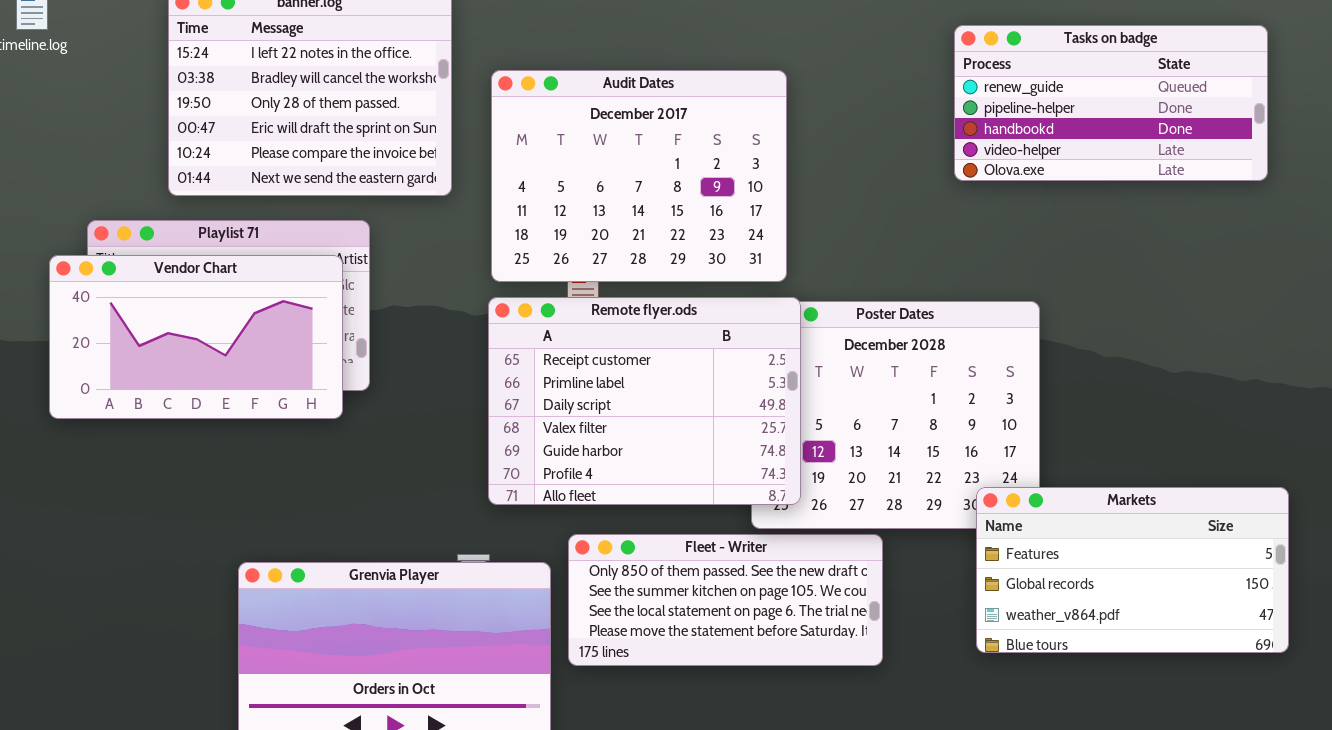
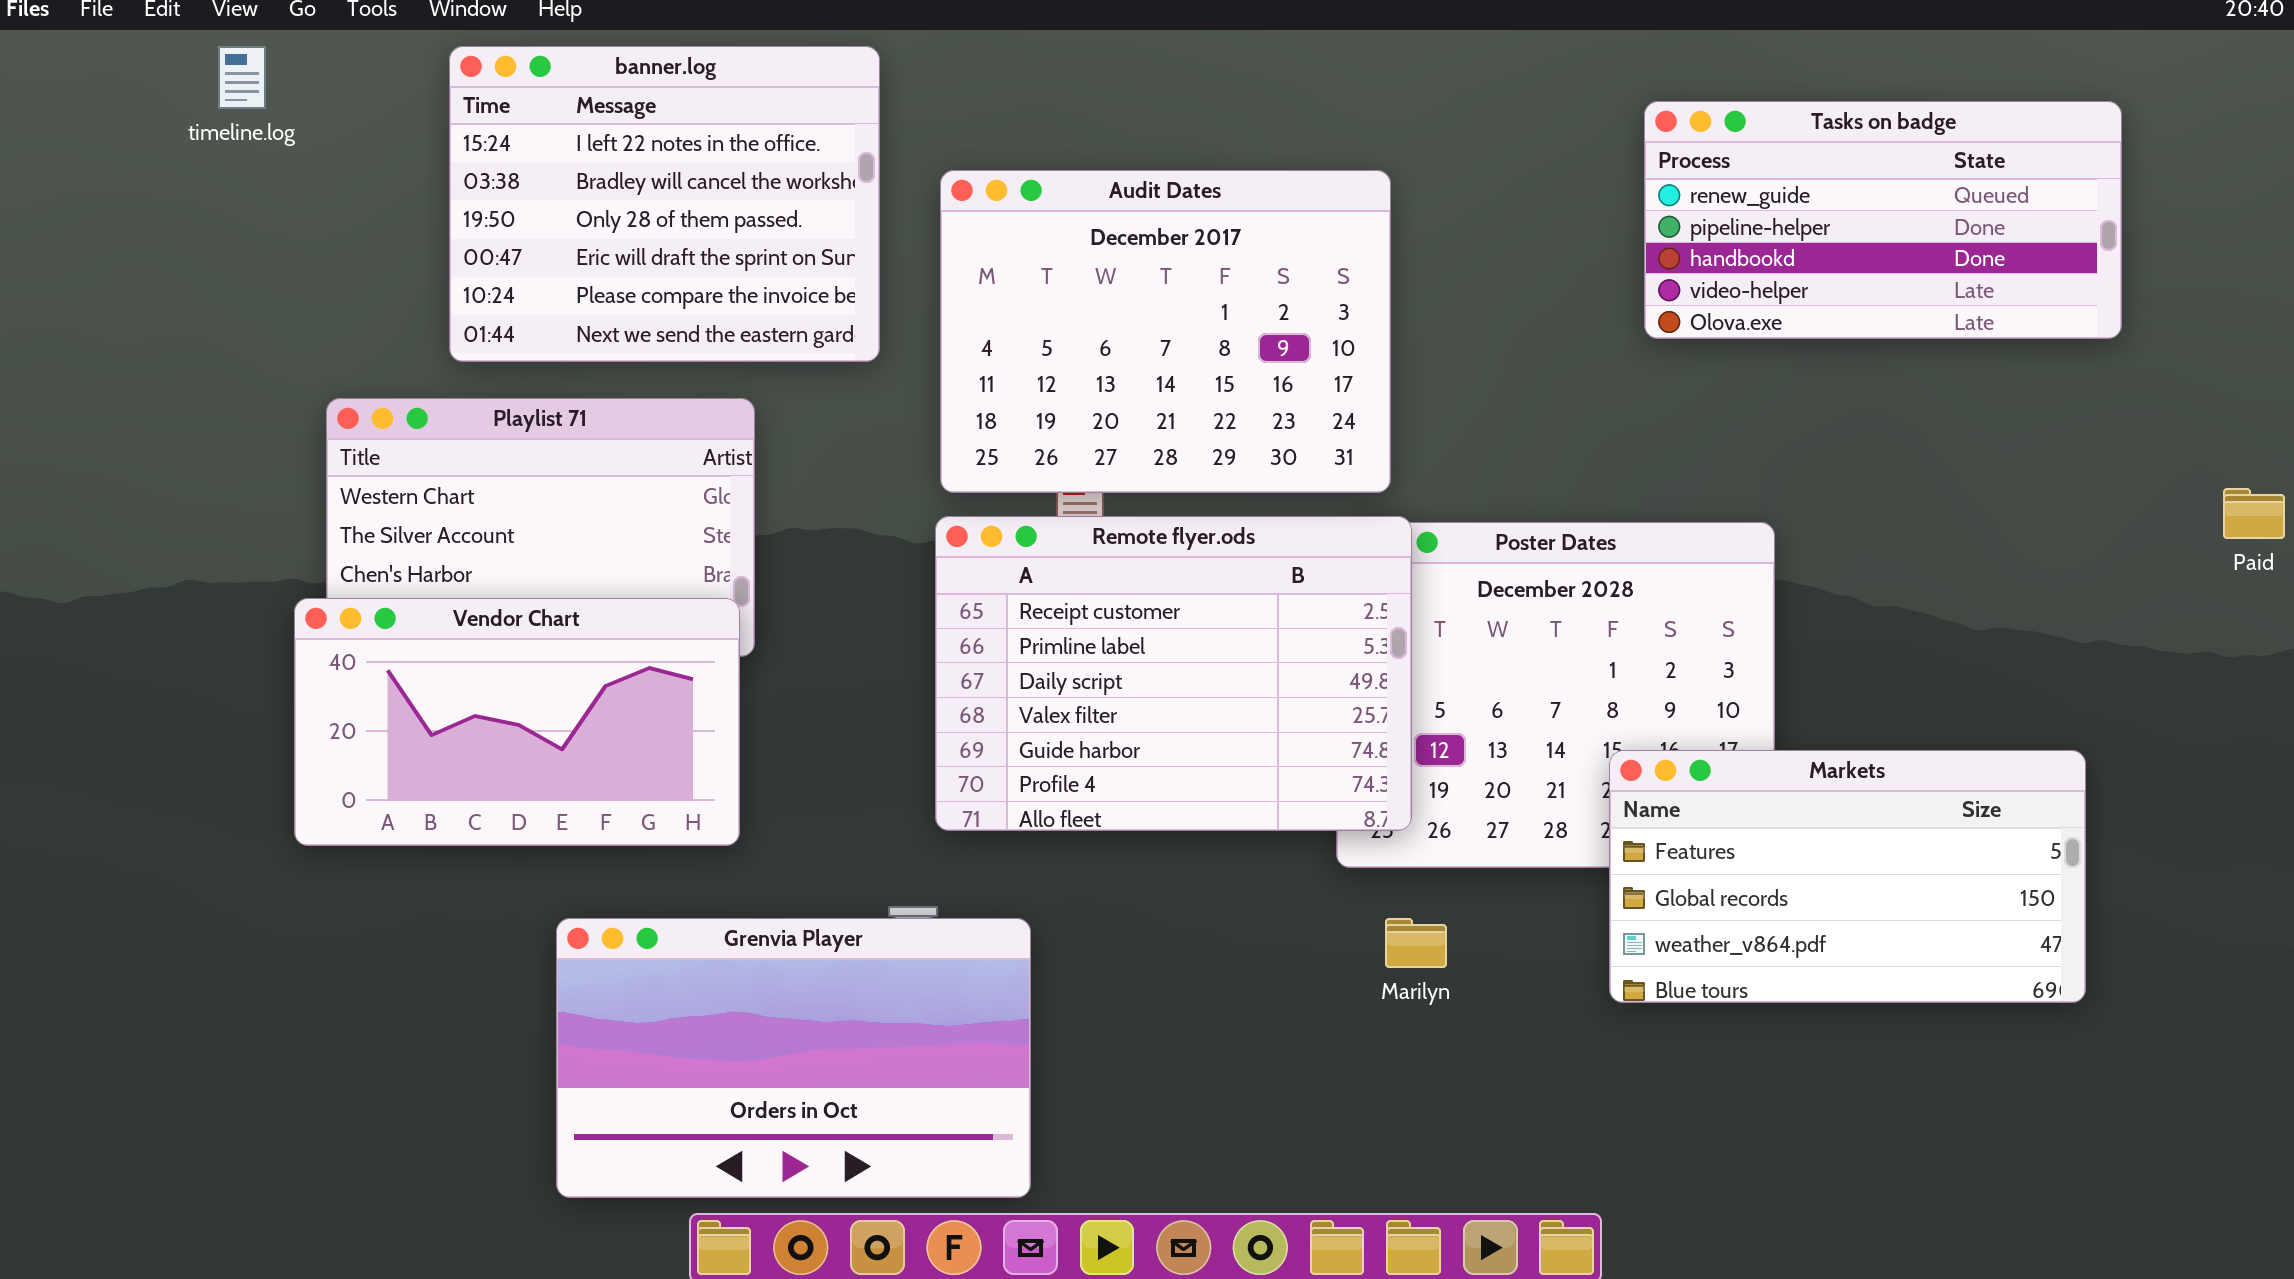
Vendor Chart: [49,255,343,419] -> [294,598,740,846], moved
Markets: [976,487,1289,653] -> [1609,750,2086,1003], moved
Fleet - Writer: [568,534,883,666] -> none, closed

